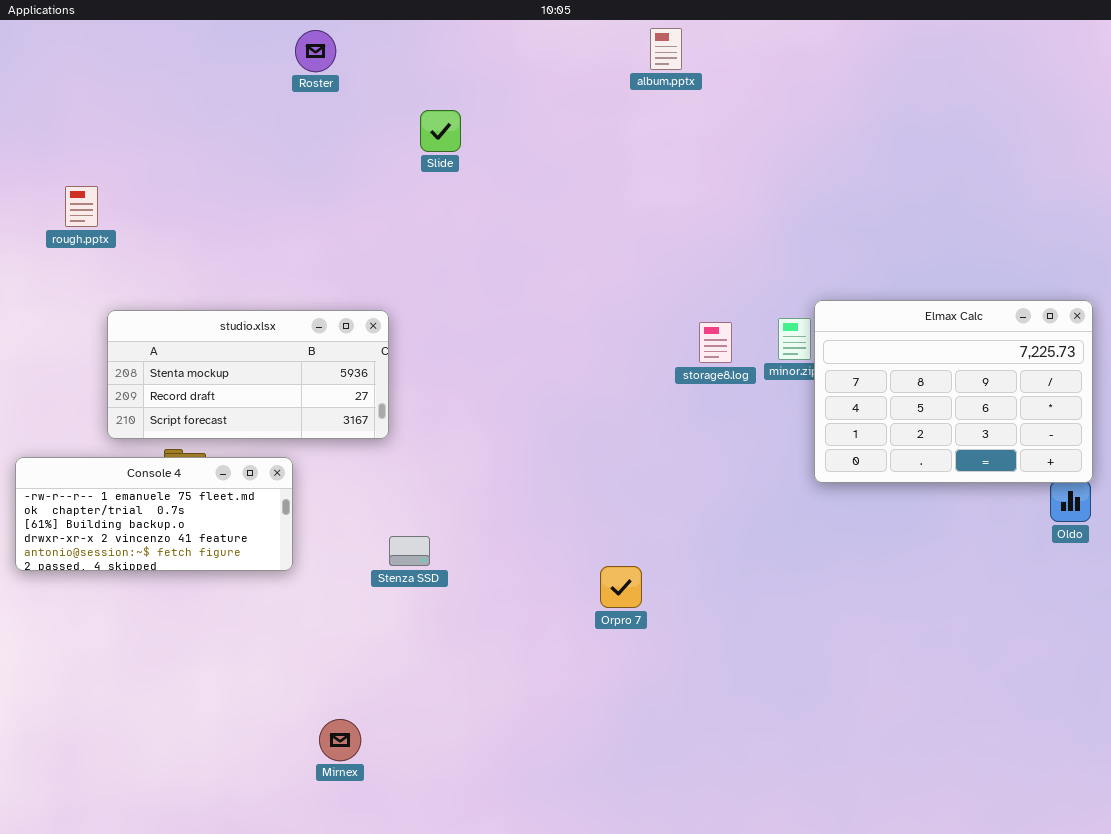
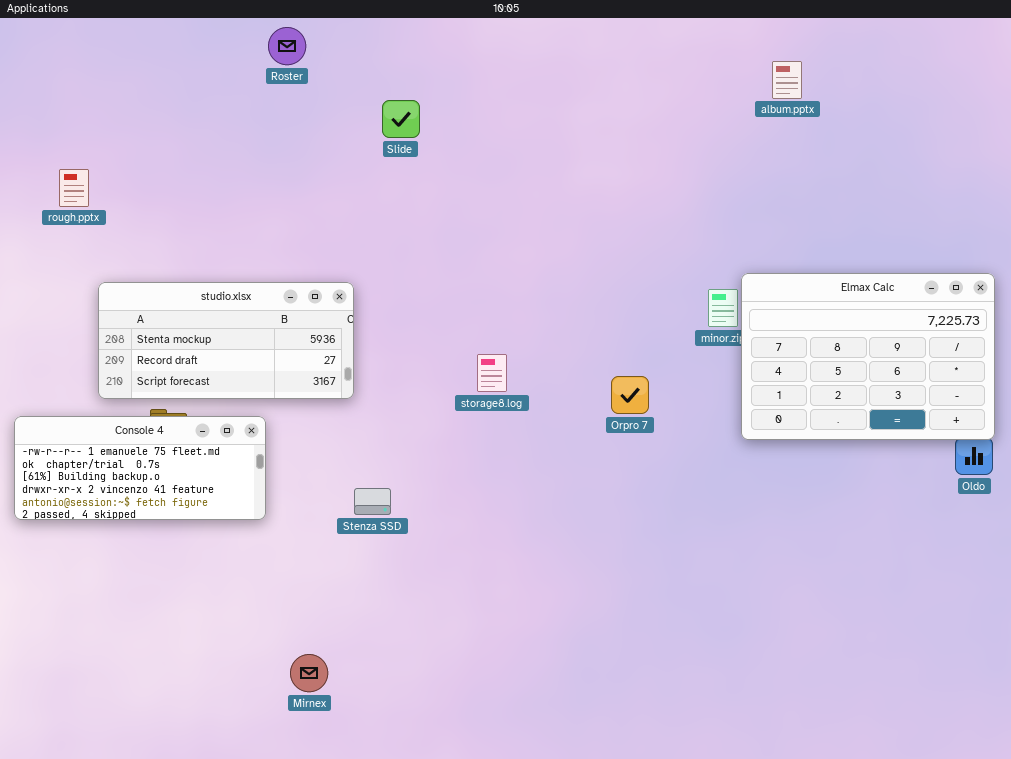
album.pptx: [650,28,682,70] -> [772,61,802,99], moved
storage8.log: [699,322,732,363] -> [477,354,507,392], moved
Orpro 7: [600,566,642,608] -> [611,376,649,414], moved

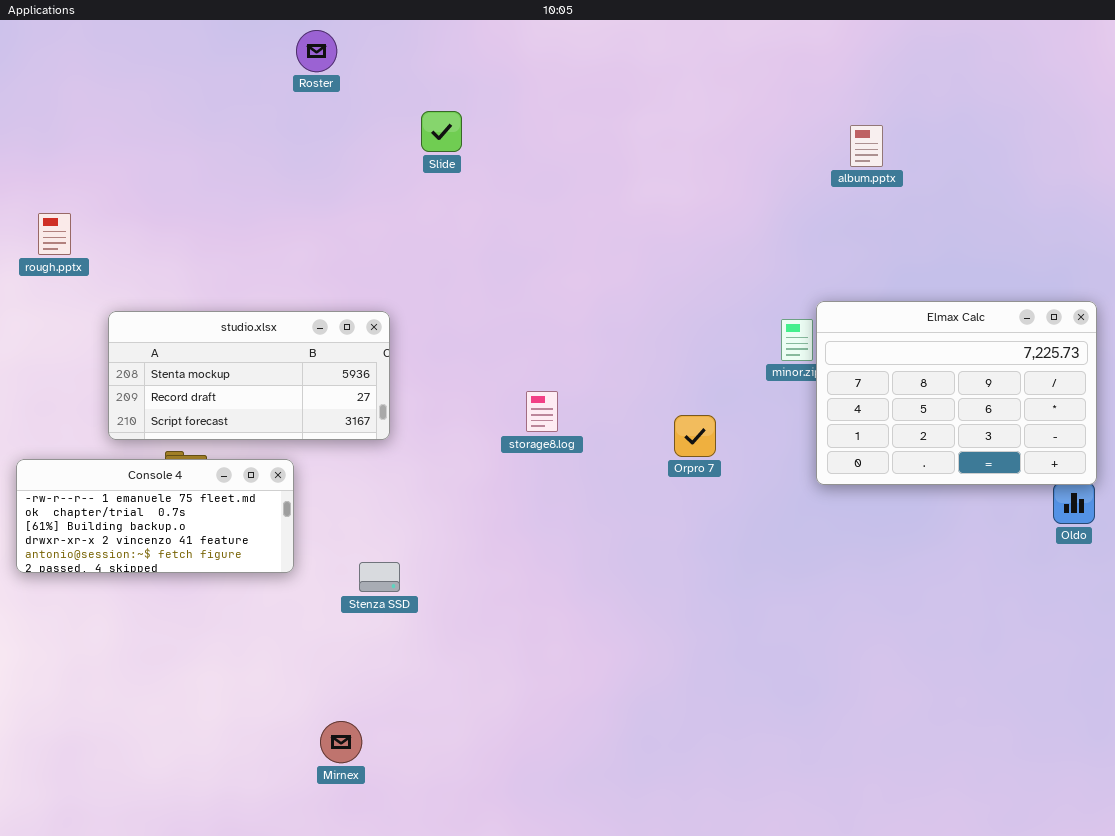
album.pptx: [772,61,802,99] -> [850,125,883,167], moved
rough.pptx: [59,169,89,207] -> [38,213,71,255], moved
Stenza SSD: [354,488,391,515] -> [359,562,400,592], moved

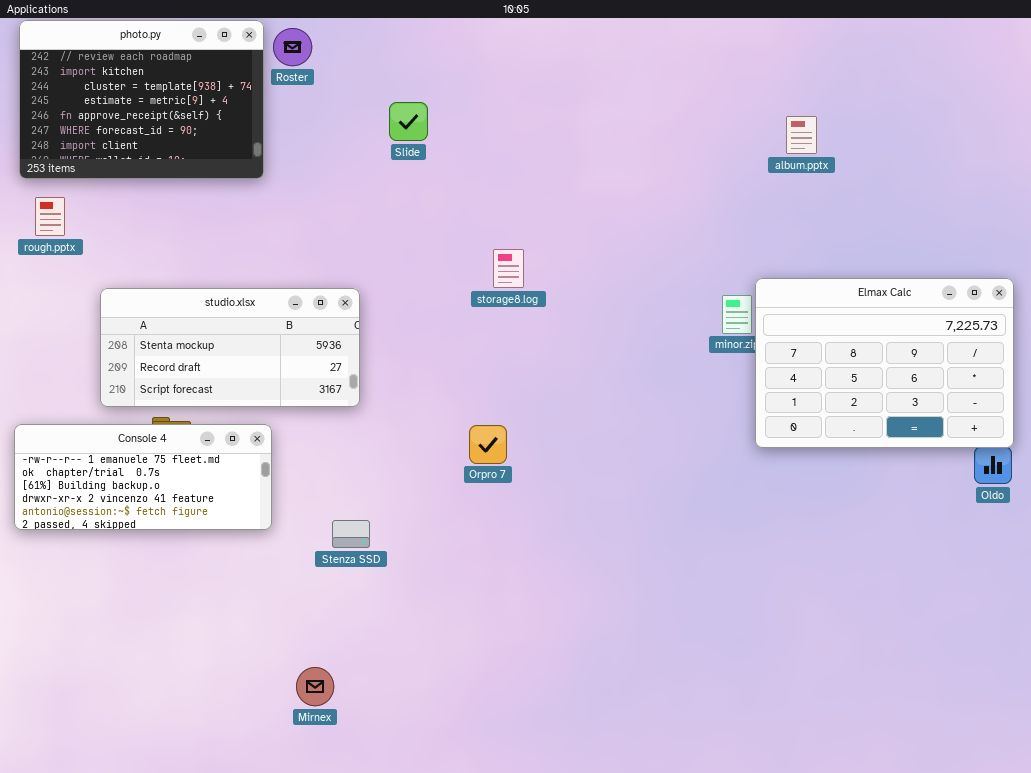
photo.py: none -> [19,20,264,179], opened
storage8.log: [526,391,558,432] -> [493,249,524,288], moved
Orpro 7: [674,415,716,457] -> [469,425,507,464], moved

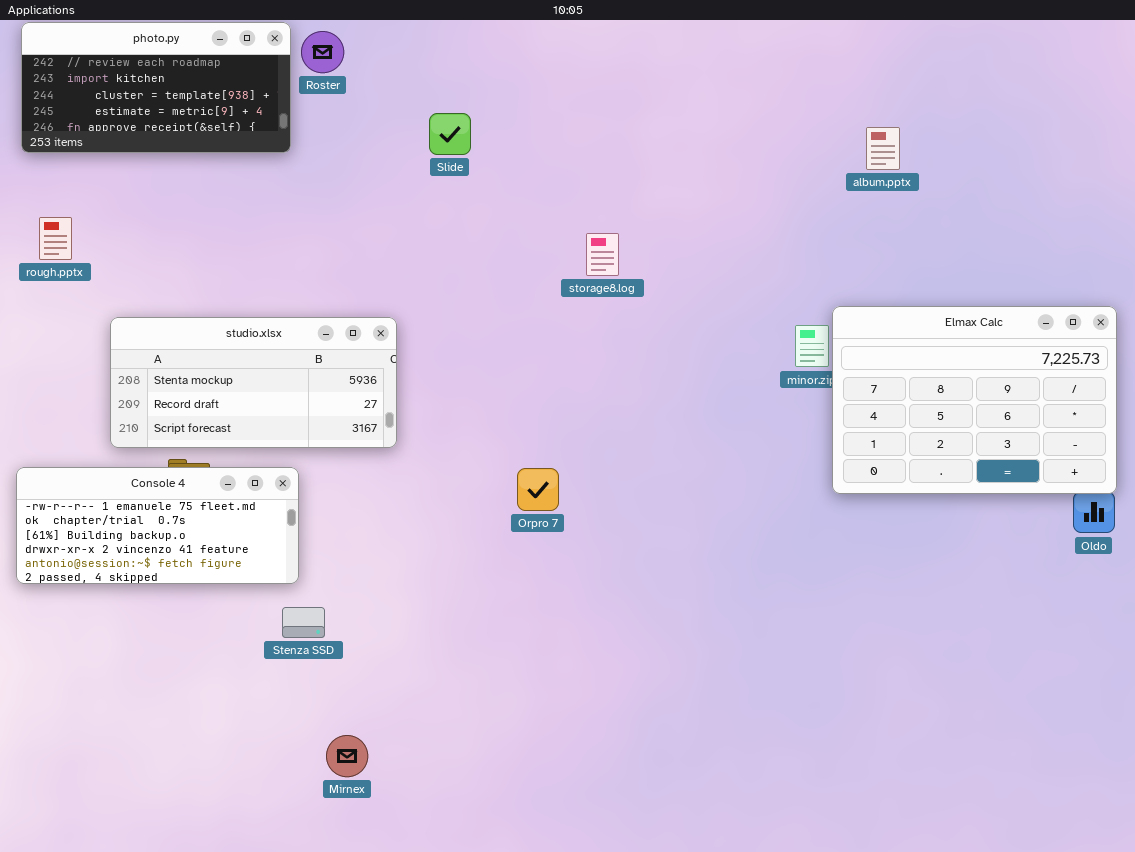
photo.py: [19,20,264,179] -> [21,22,291,153], resized
storage8.log: [493,249,524,288] -> [586,233,619,276], moved
Stenza SSD: [332,520,370,548] -> [282,607,325,638], moved

